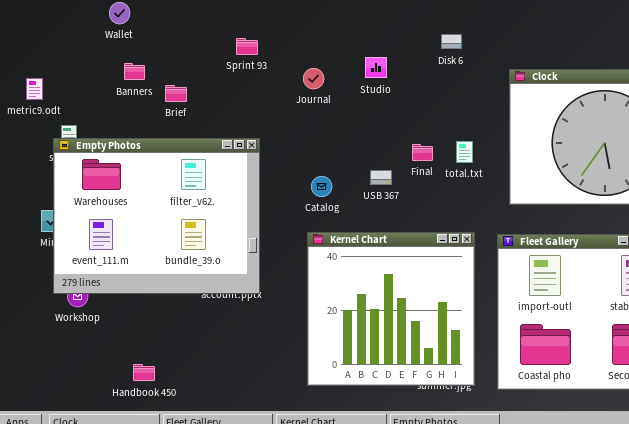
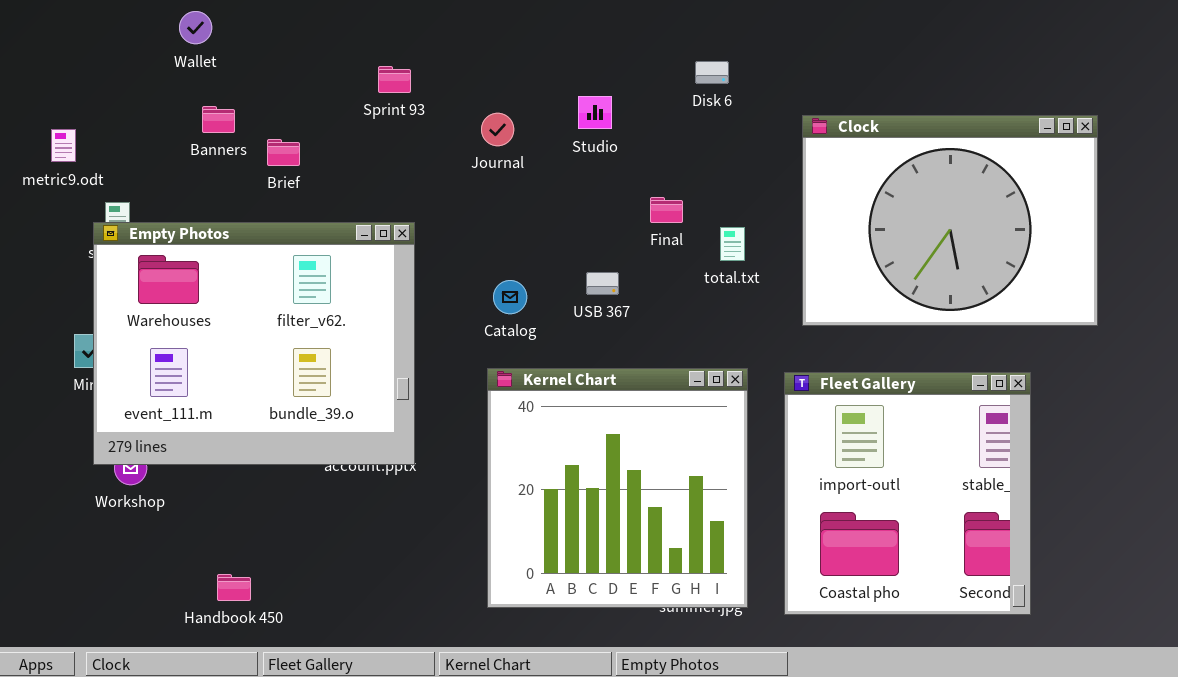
Final: [412,144,433,161] -> [650,197,683,223], moved

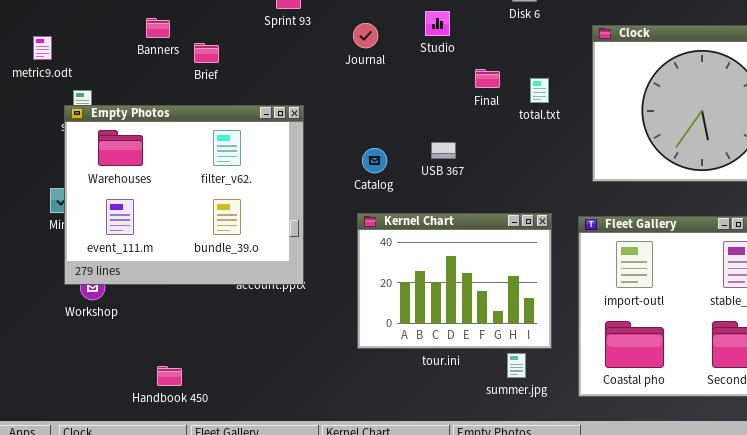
Final: [650,197,683,223] -> [475,69,500,88], moved
total.txt: [720,227,745,261] -> [530,78,549,103], moved
Kernel Chart: [487,368,748,608] -> [357,213,552,349], resized

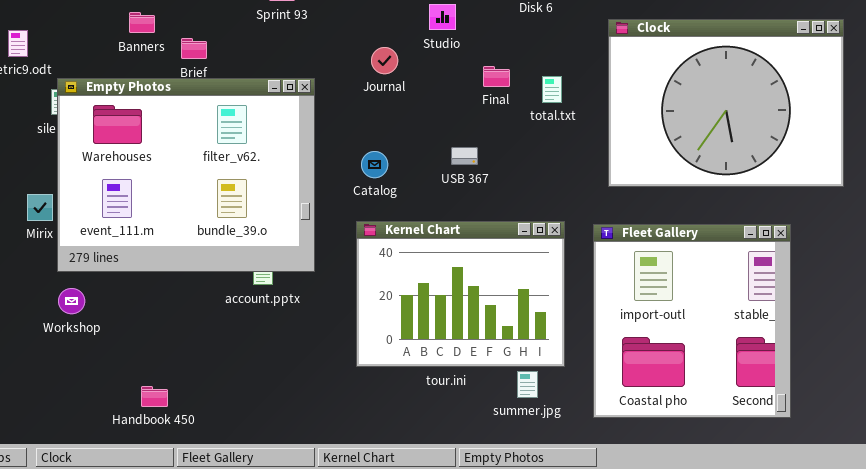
Journal: [353,23,378,48] -> [371,47,398,74], moved
Empty Photos: [64,105,304,285] -> [57,78,315,272], moved
USB 367: [431,142,456,159] -> [451,147,478,165], moved

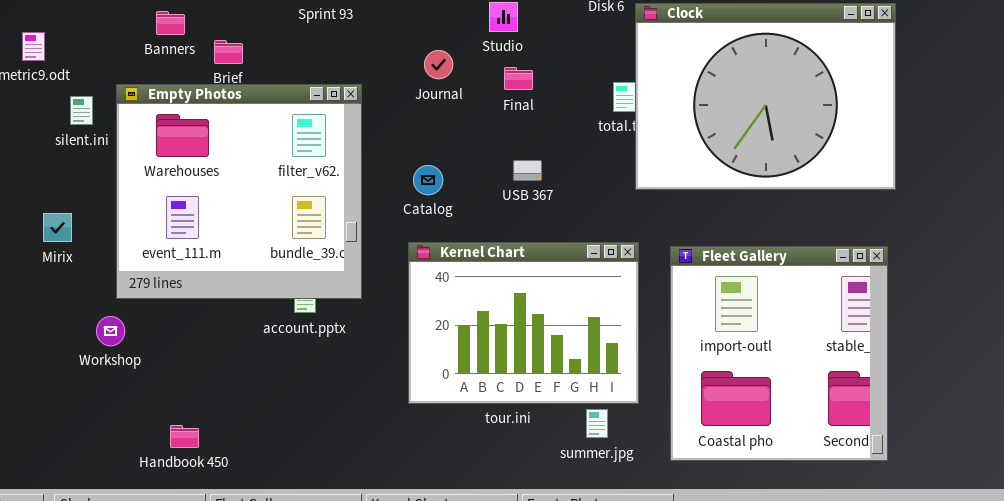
Clock: [608,19,844,187] -> [635,3,896,190], moved
Final: [483,66,510,87] -> [504,67,533,90], moved
Empty Photos: [57,78,315,272] -> [116,84,362,299], resized
Workshop: [58,288,85,314] -> [96,316,125,346], moved

